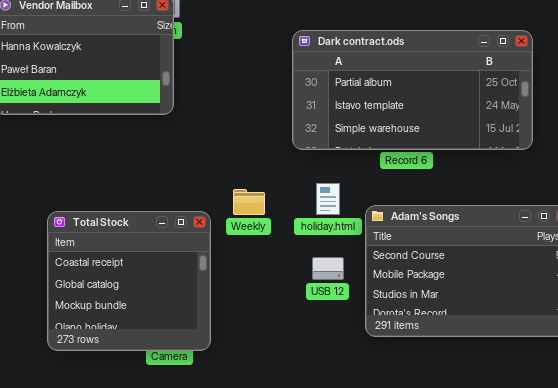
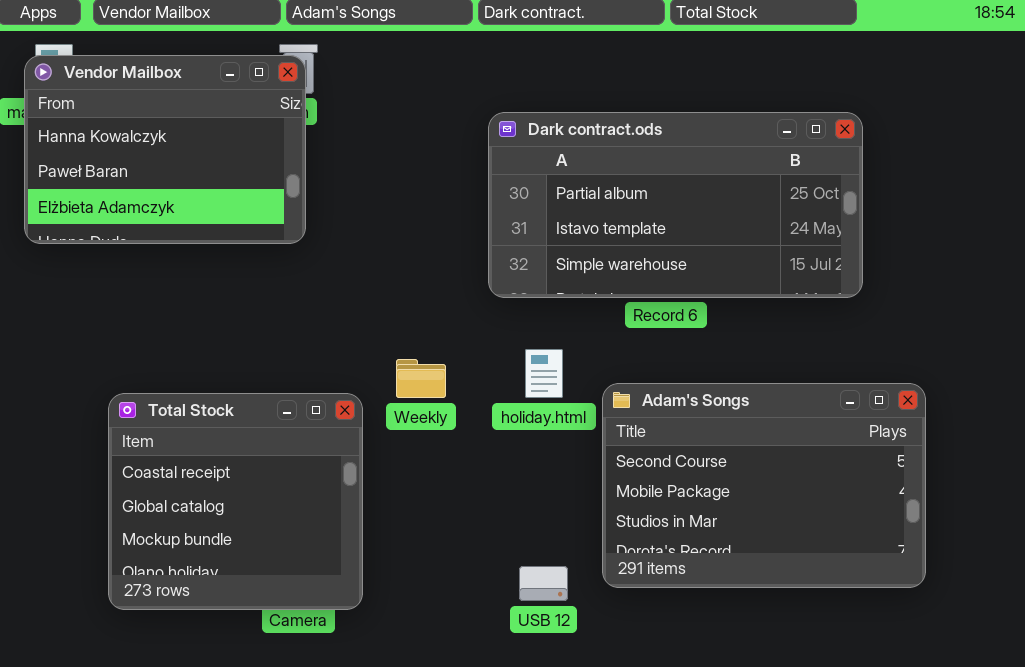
USB 12: [312,257,344,280] -> [519,566,568,601], moved

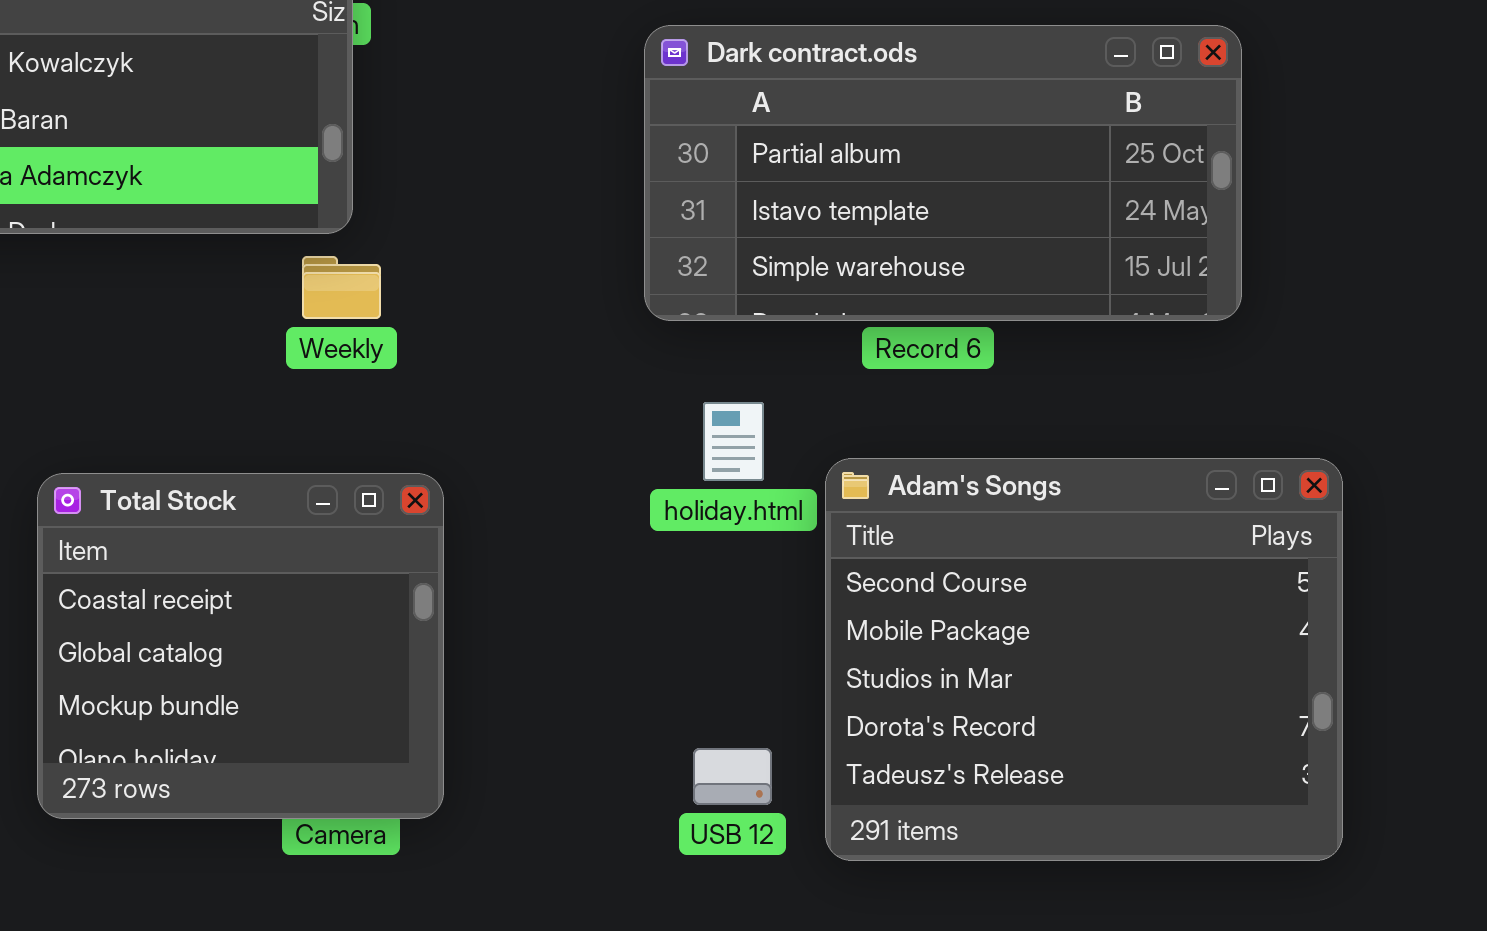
Weekly: [396,359,446,398] -> [302,256,381,319], moved
Adam's Songs: [602,383,926,588] -> [825,458,1343,861], resized

